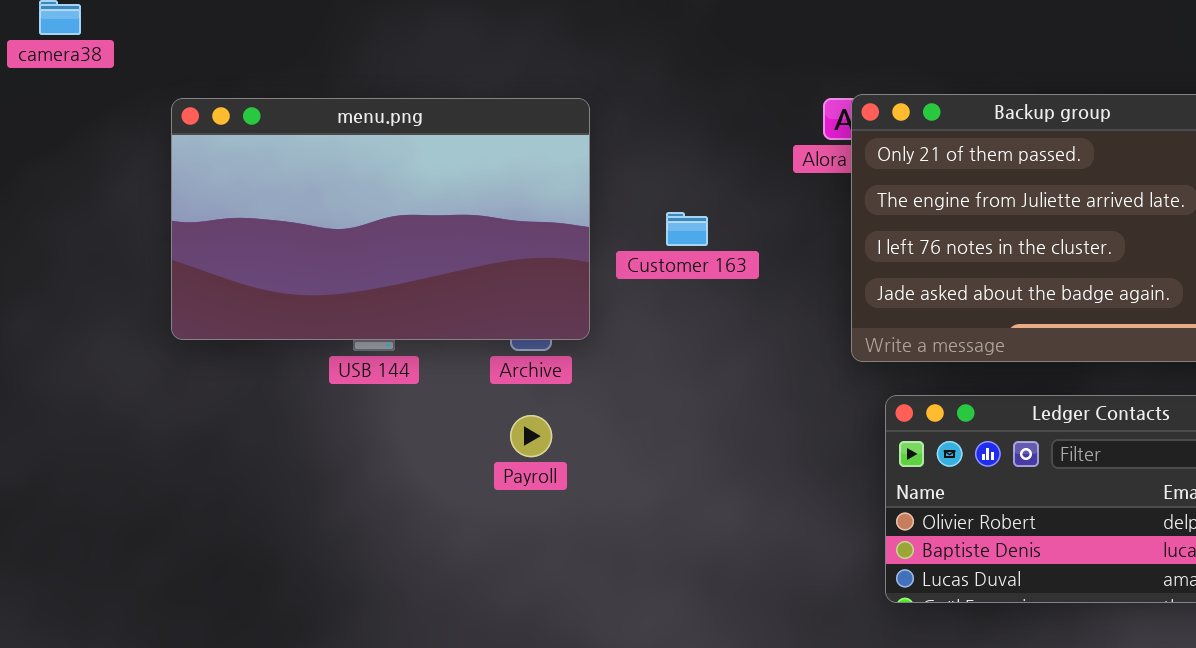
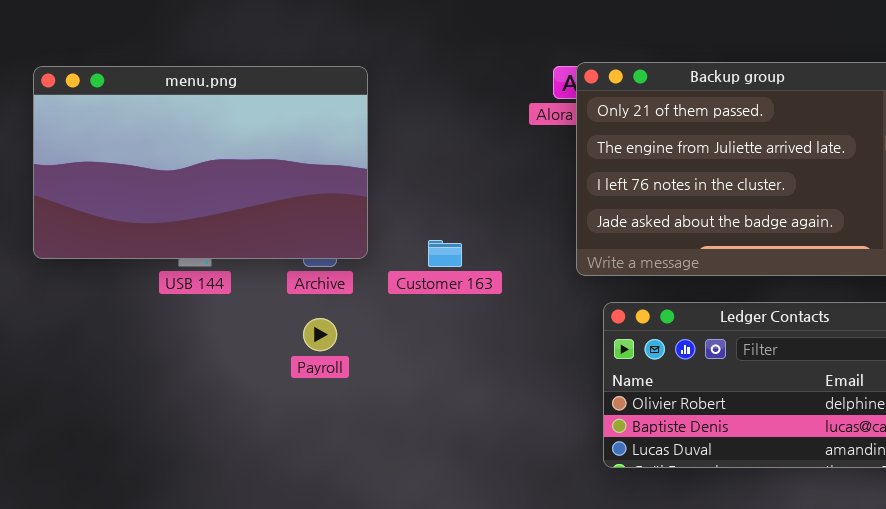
Customer 163: [666,212,708,246] -> [428,240,462,267], moved

